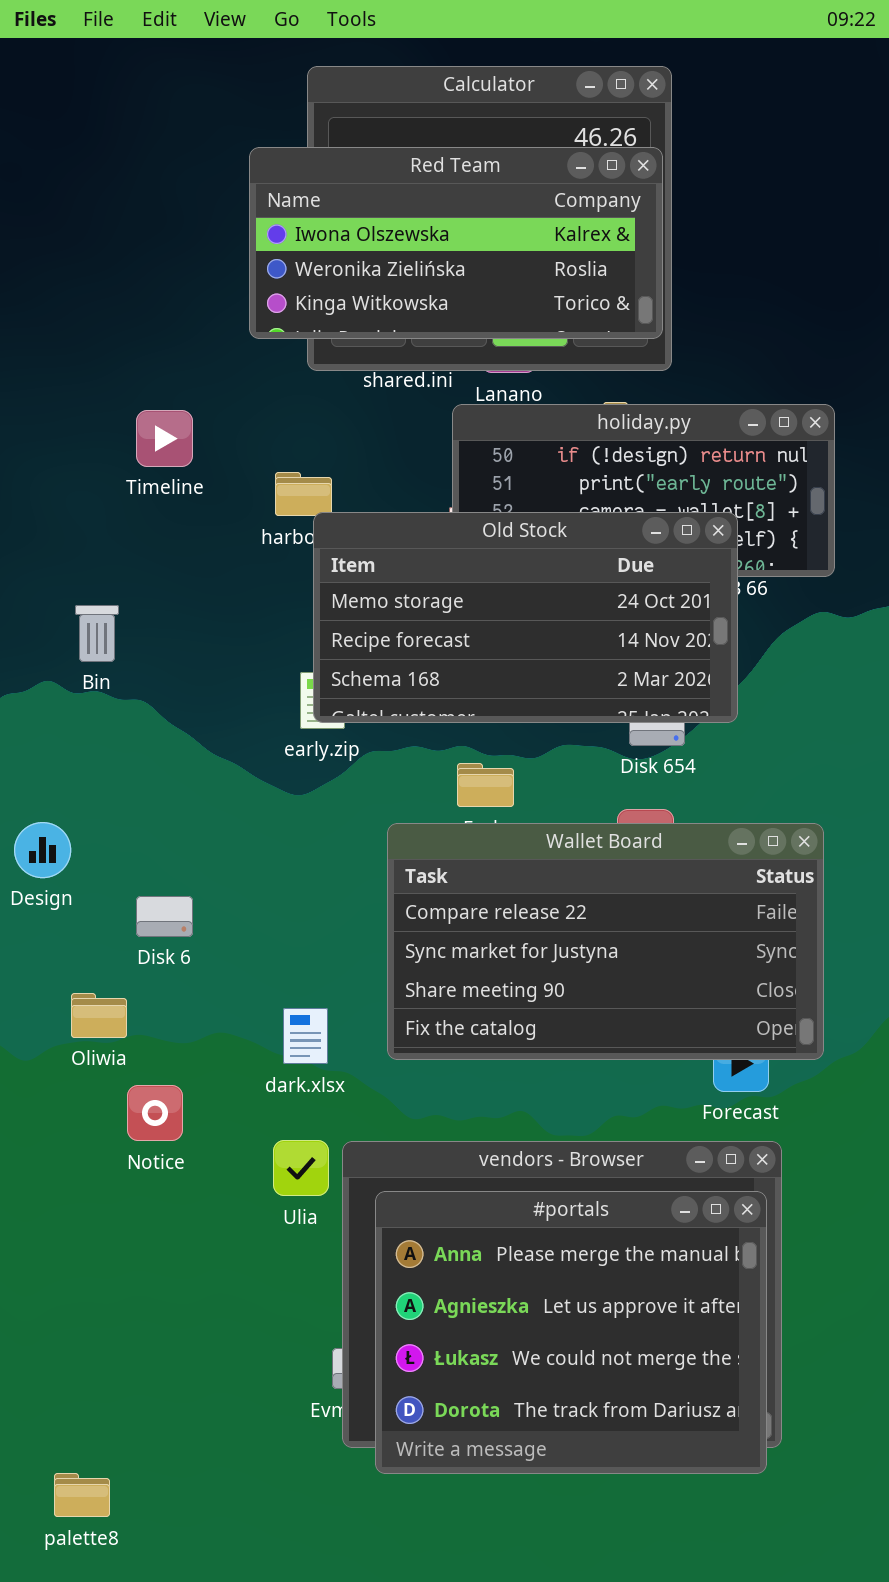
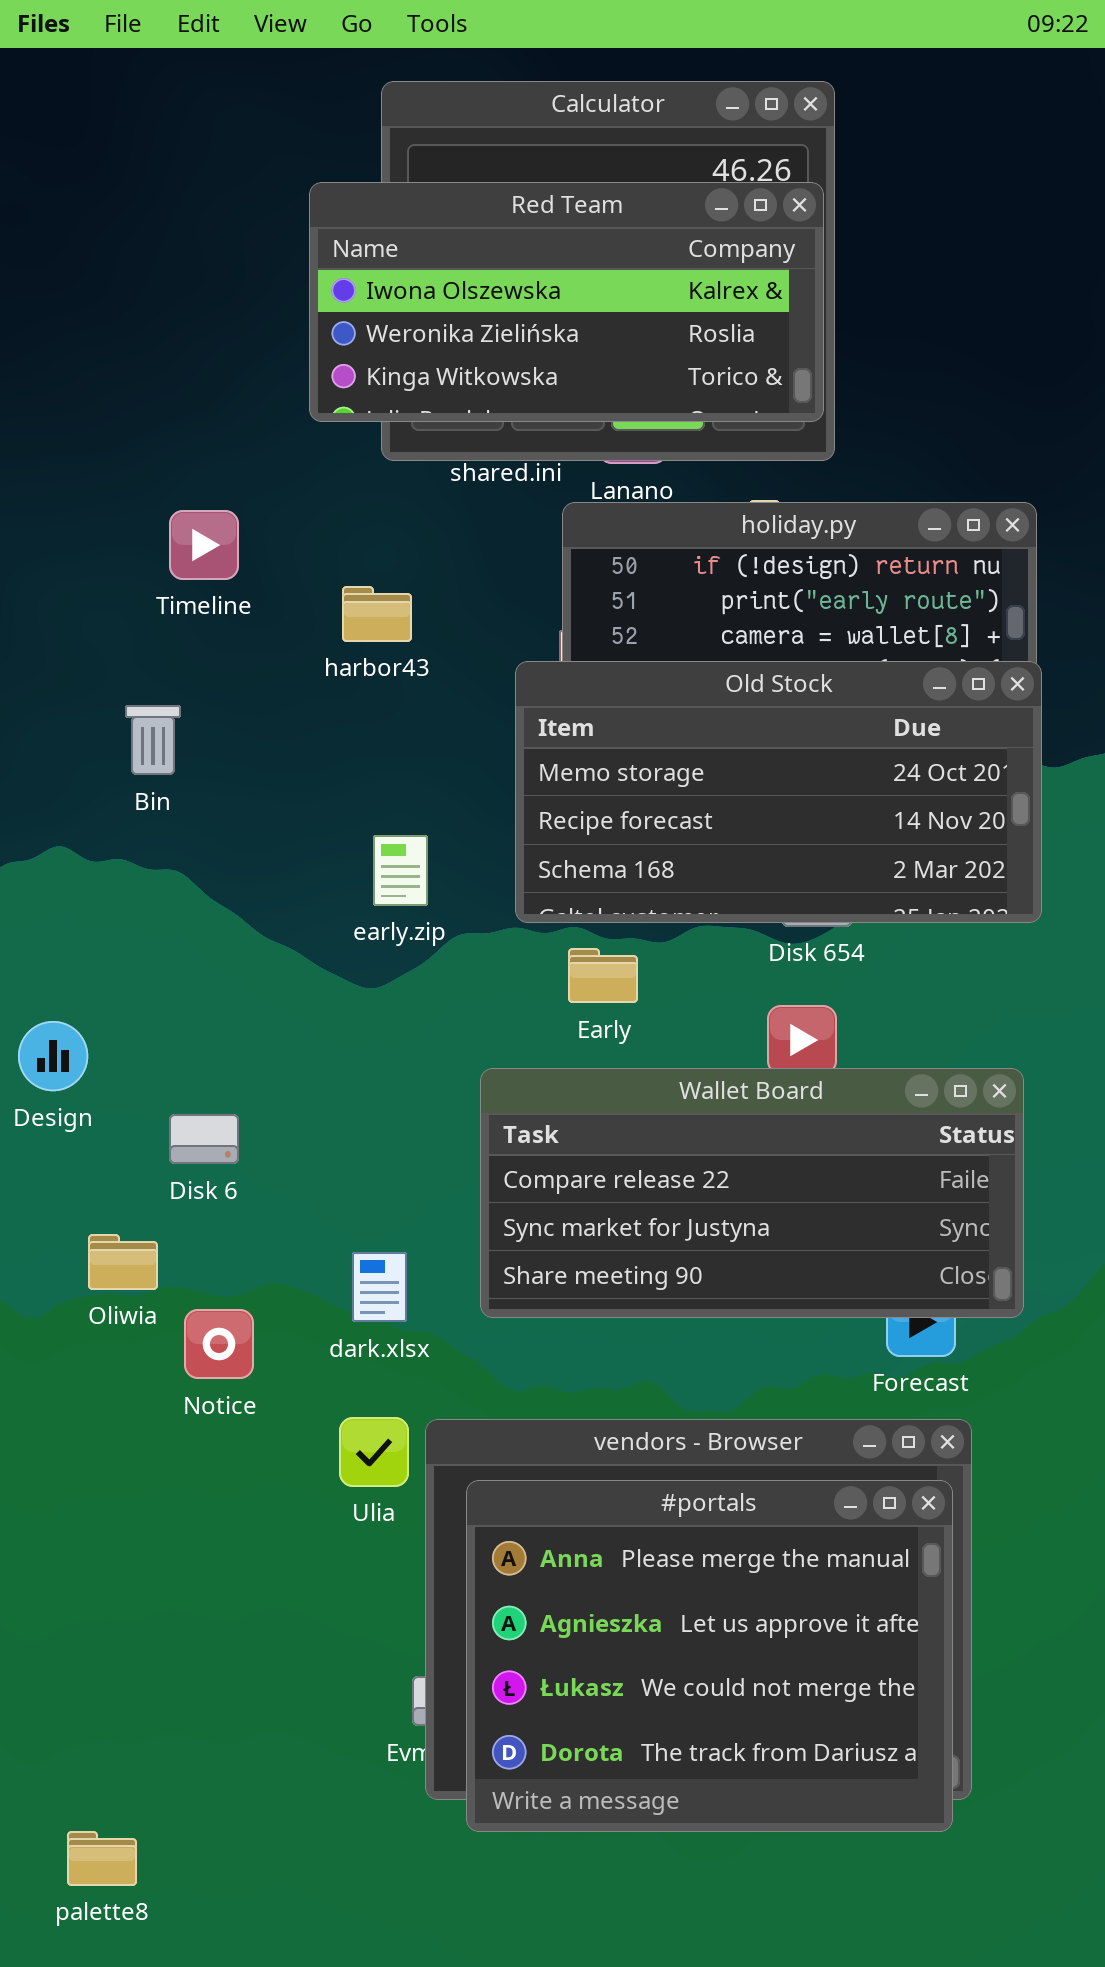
Old Stock: [313,512,738,723] -> [515,661,1042,923], moved
Bin: [75,605,119,662] -> [125,705,181,775], moved
Wallet Board: [387,823,824,1060] -> [480,1068,1024,1318], resized
Notice: [127,1085,183,1141] -> [184,1309,254,1379], moved

